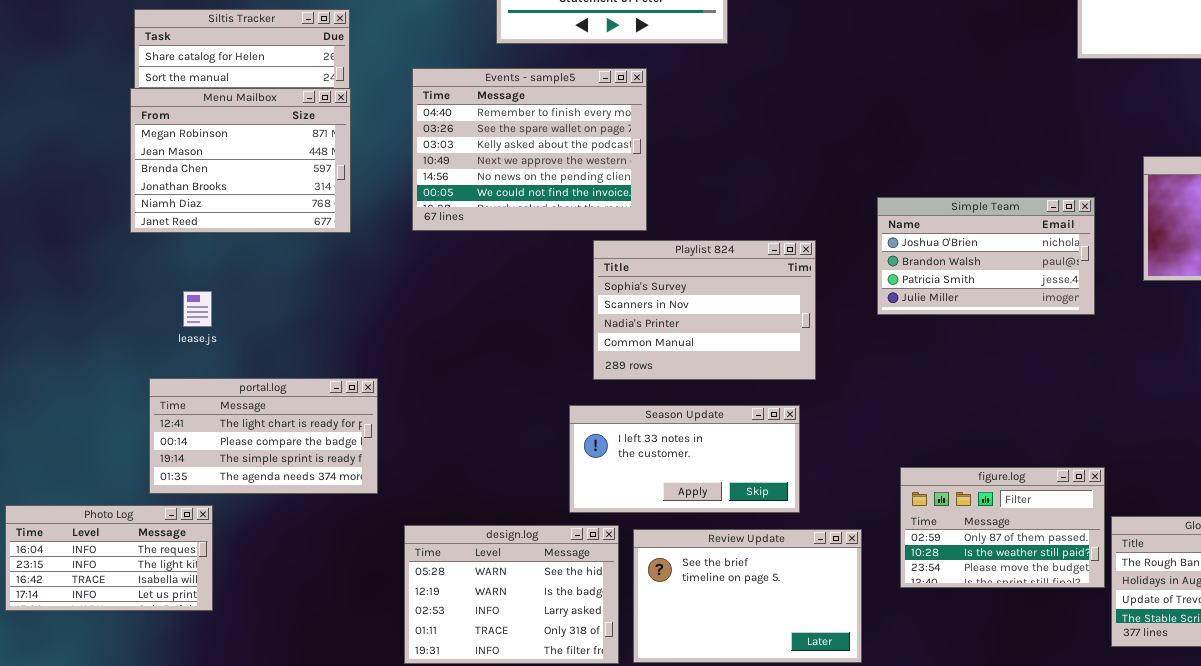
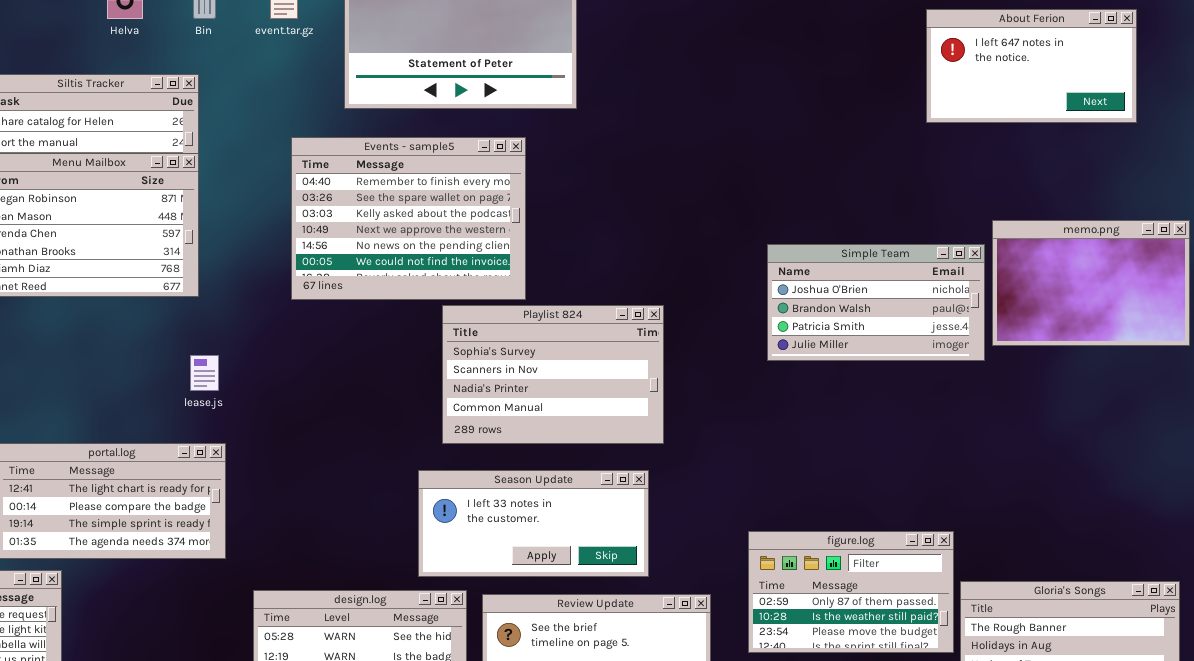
Events - sample5: [412,68,647,231] -> [291,137,526,300], moved
Simple Team: [877,197,1095,315] -> [767,244,985,361], moved
lease.js: [183,291,212,327] -> [190,355,219,391], moved

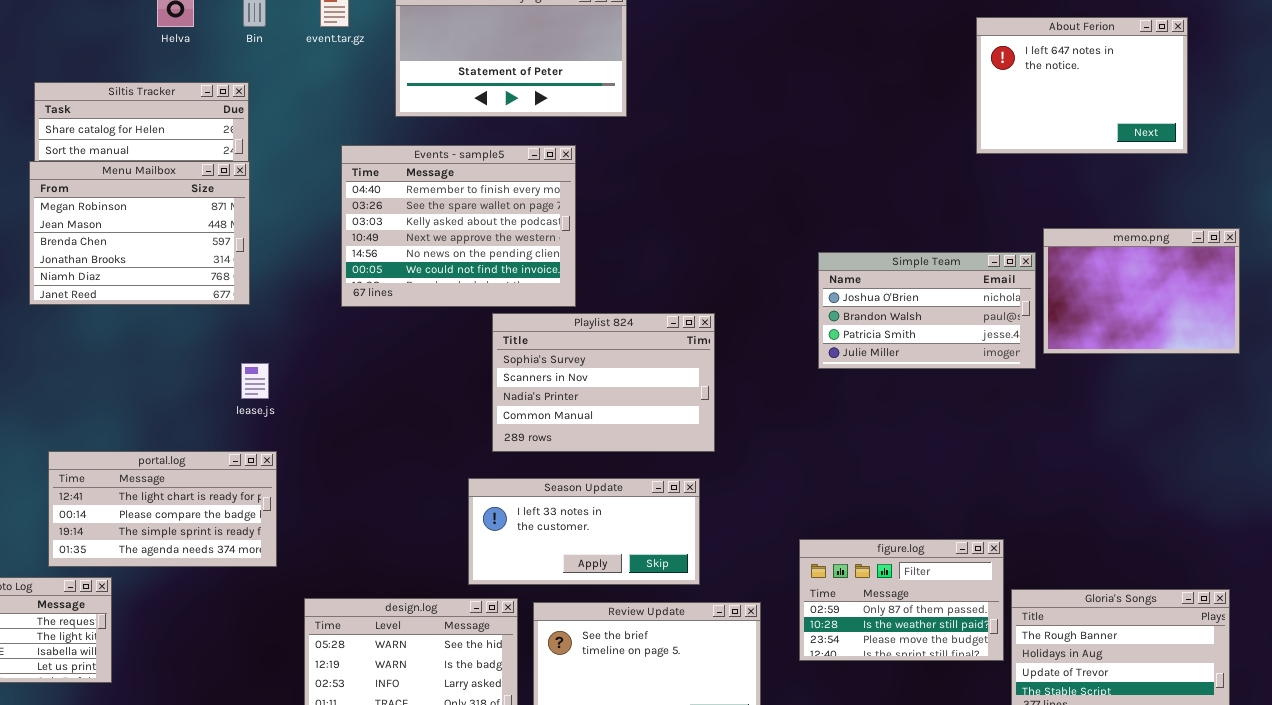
About Ferion: [926,9,1137,123] -> [976,17,1188,154], resized

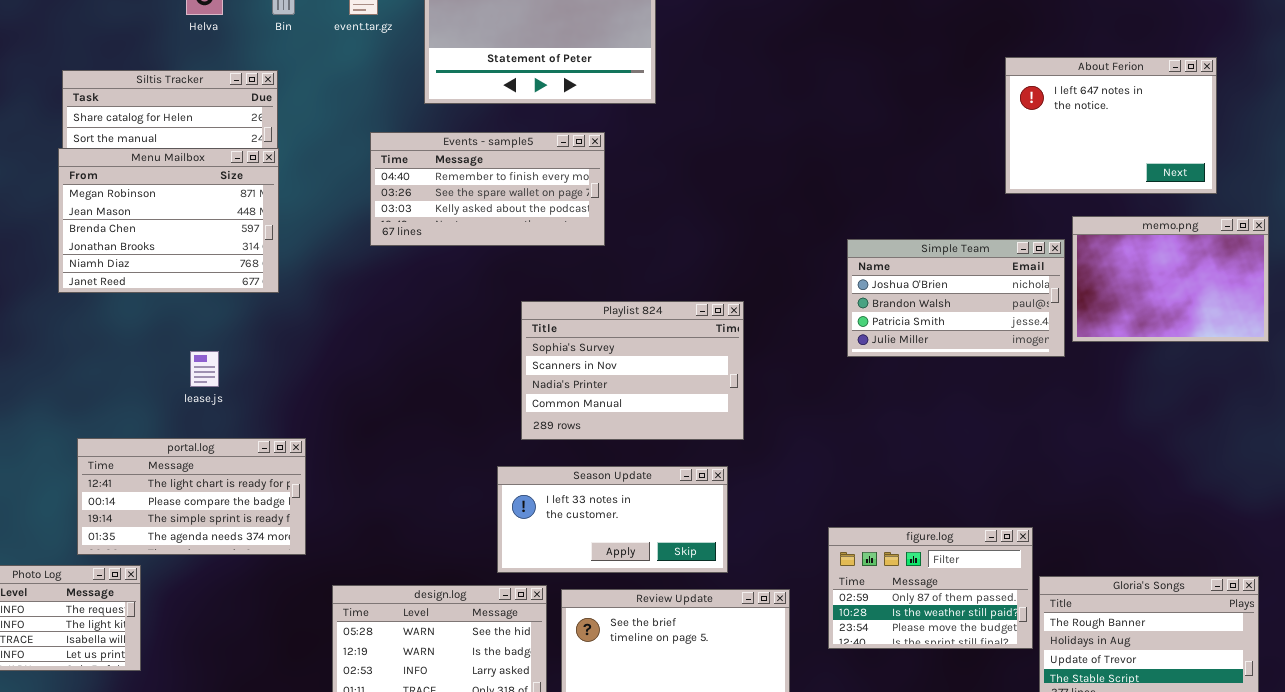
About Ferion: [976,17,1188,154] -> [1005,57,1217,194], moved
Events - sample5: [341,145,576,307] -> [370,132,605,246], resized
lease.js: [241,363,269,399] -> [190,351,219,387], moved

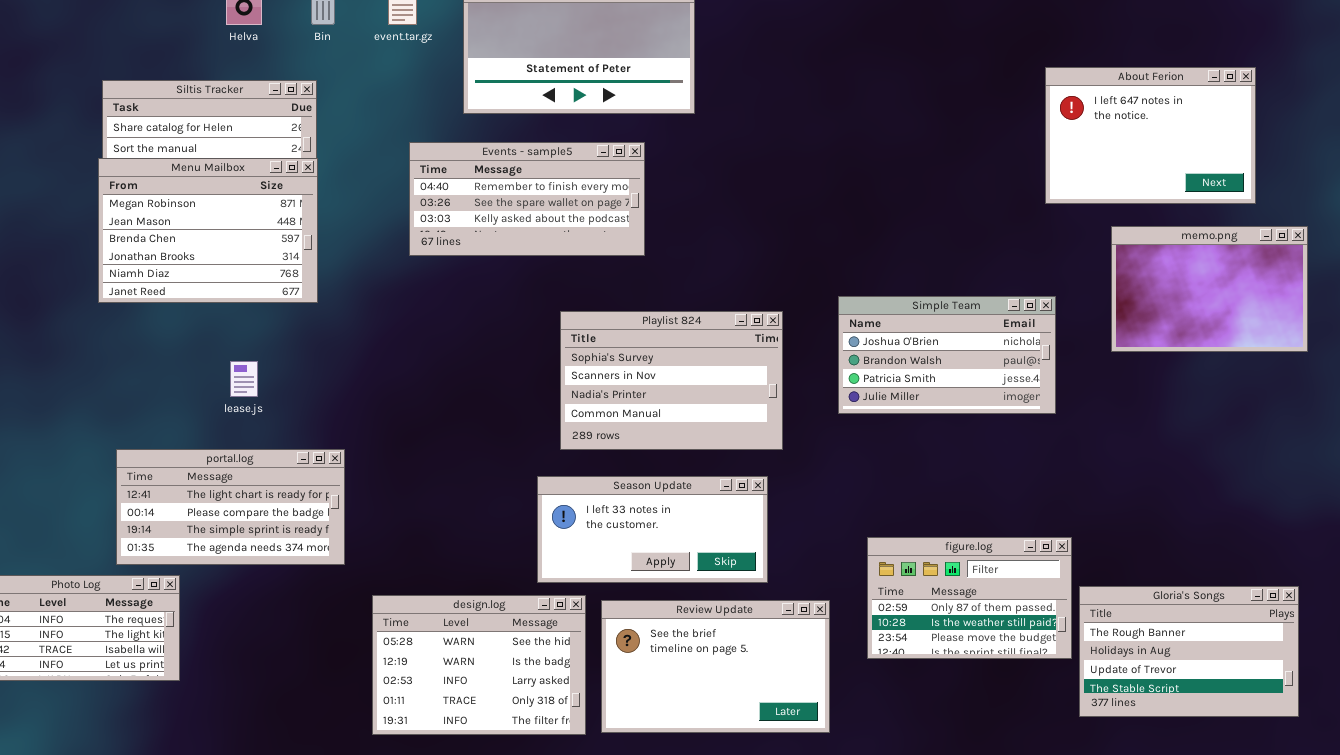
Simple Team: [847,239,1065,357] -> [838,296,1056,414], moved

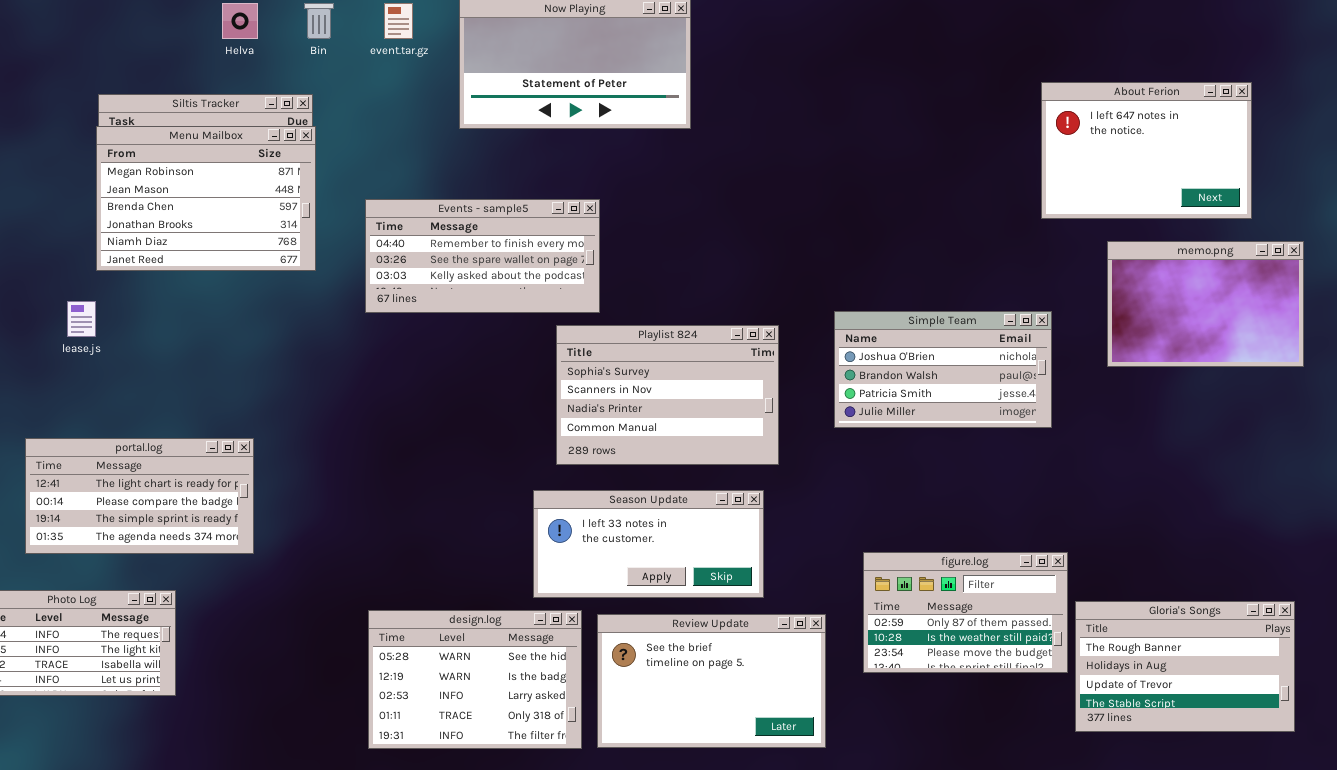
Events - sample5: [409,142,645,256] -> [365,199,600,313], moved
Menu Mailbox: [98,158,318,303] -> [96,126,316,271], moved
lease.js: [230,361,258,397] -> [67,301,96,337], moved
portal.log: [116,449,345,565] -> [25,438,254,554], moved

